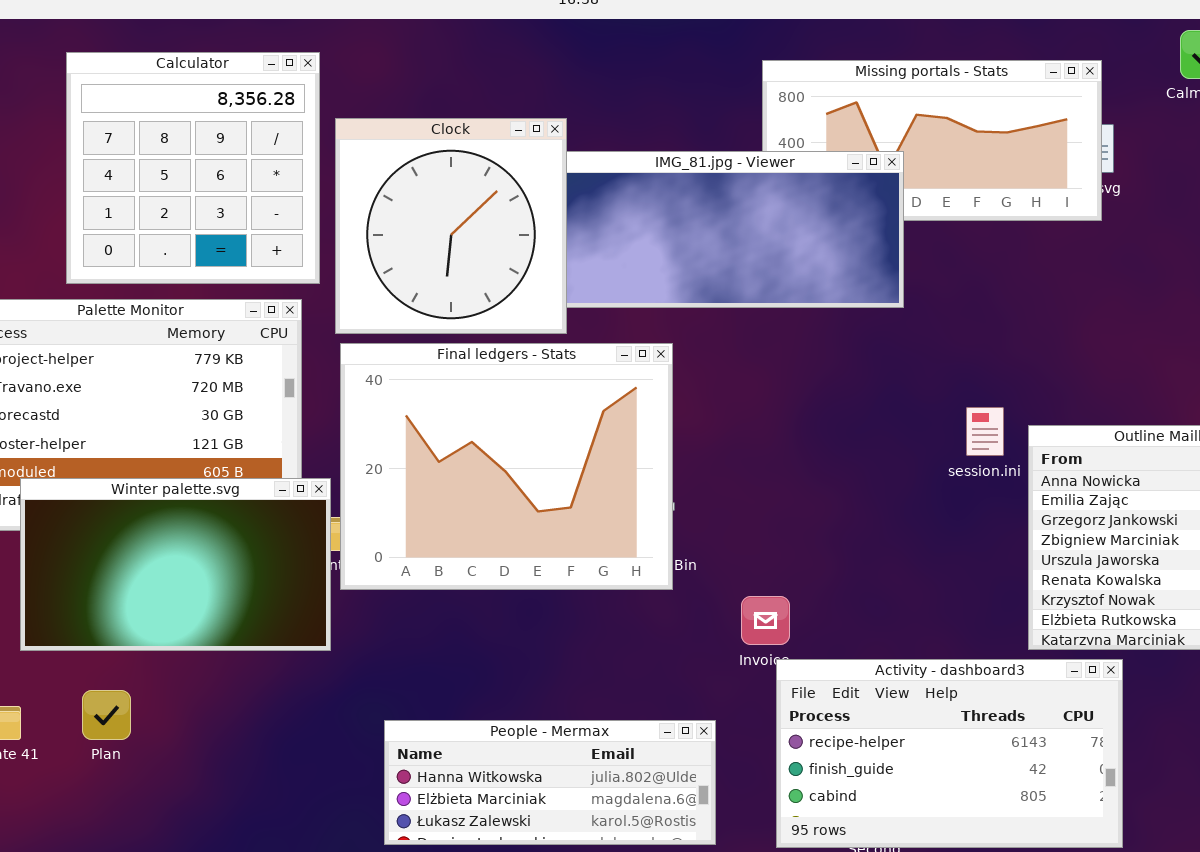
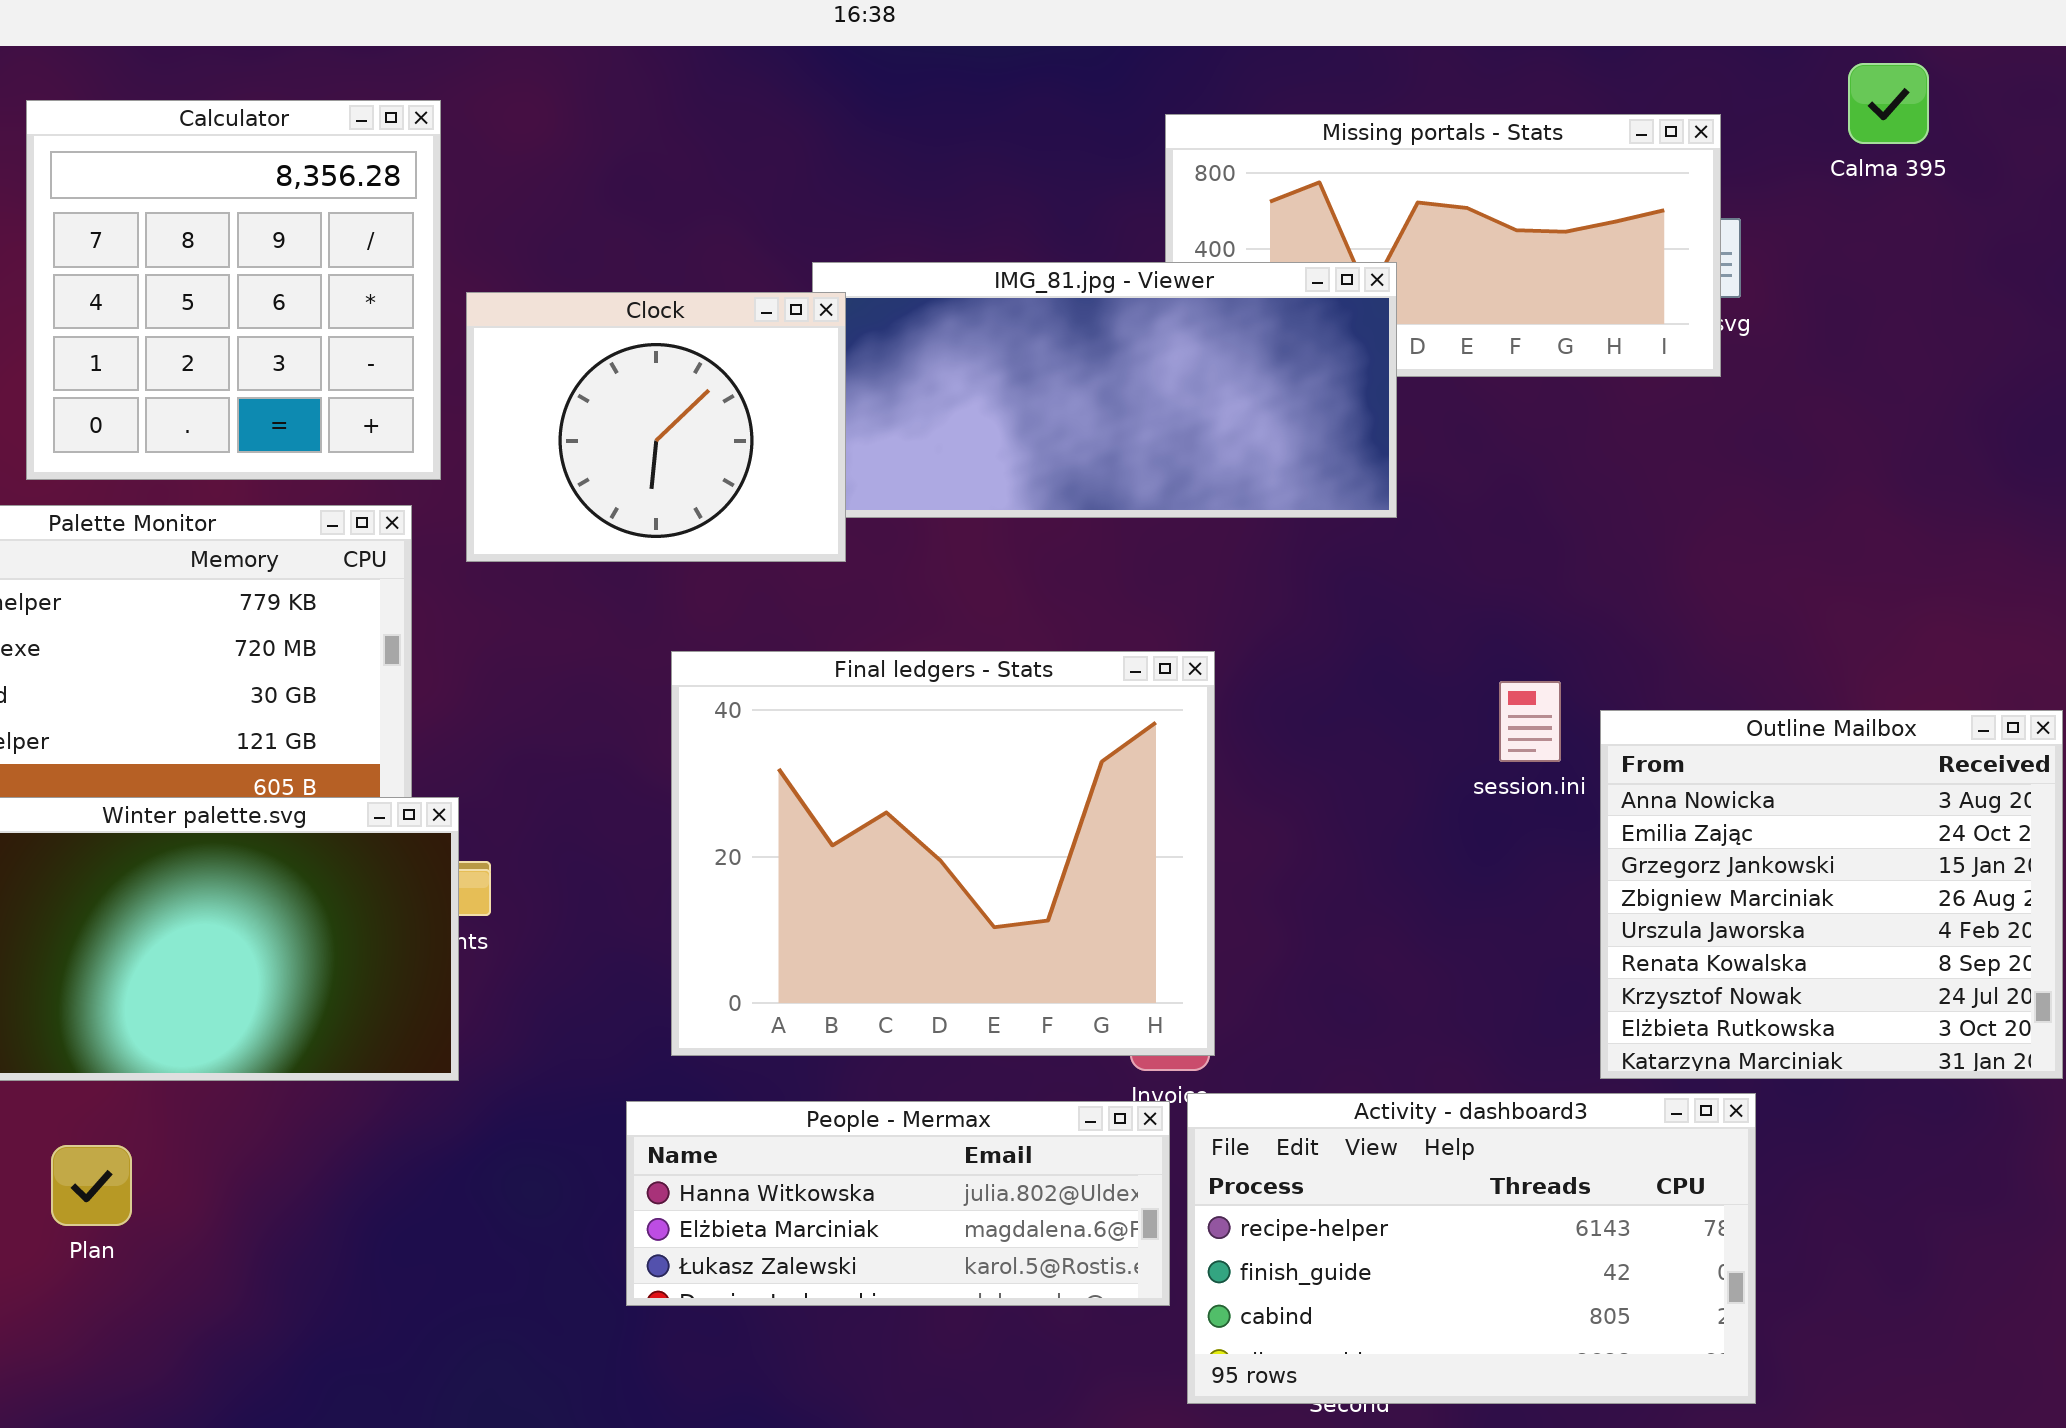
Clock: [335,118,567,334] -> [466,292,846,562], resized
Final ledgers - Stats: [340,343,673,590] -> [671,651,1215,1056], moved
People - Mermax: [384,720,716,845] -> [626,1101,1170,1306], moved

